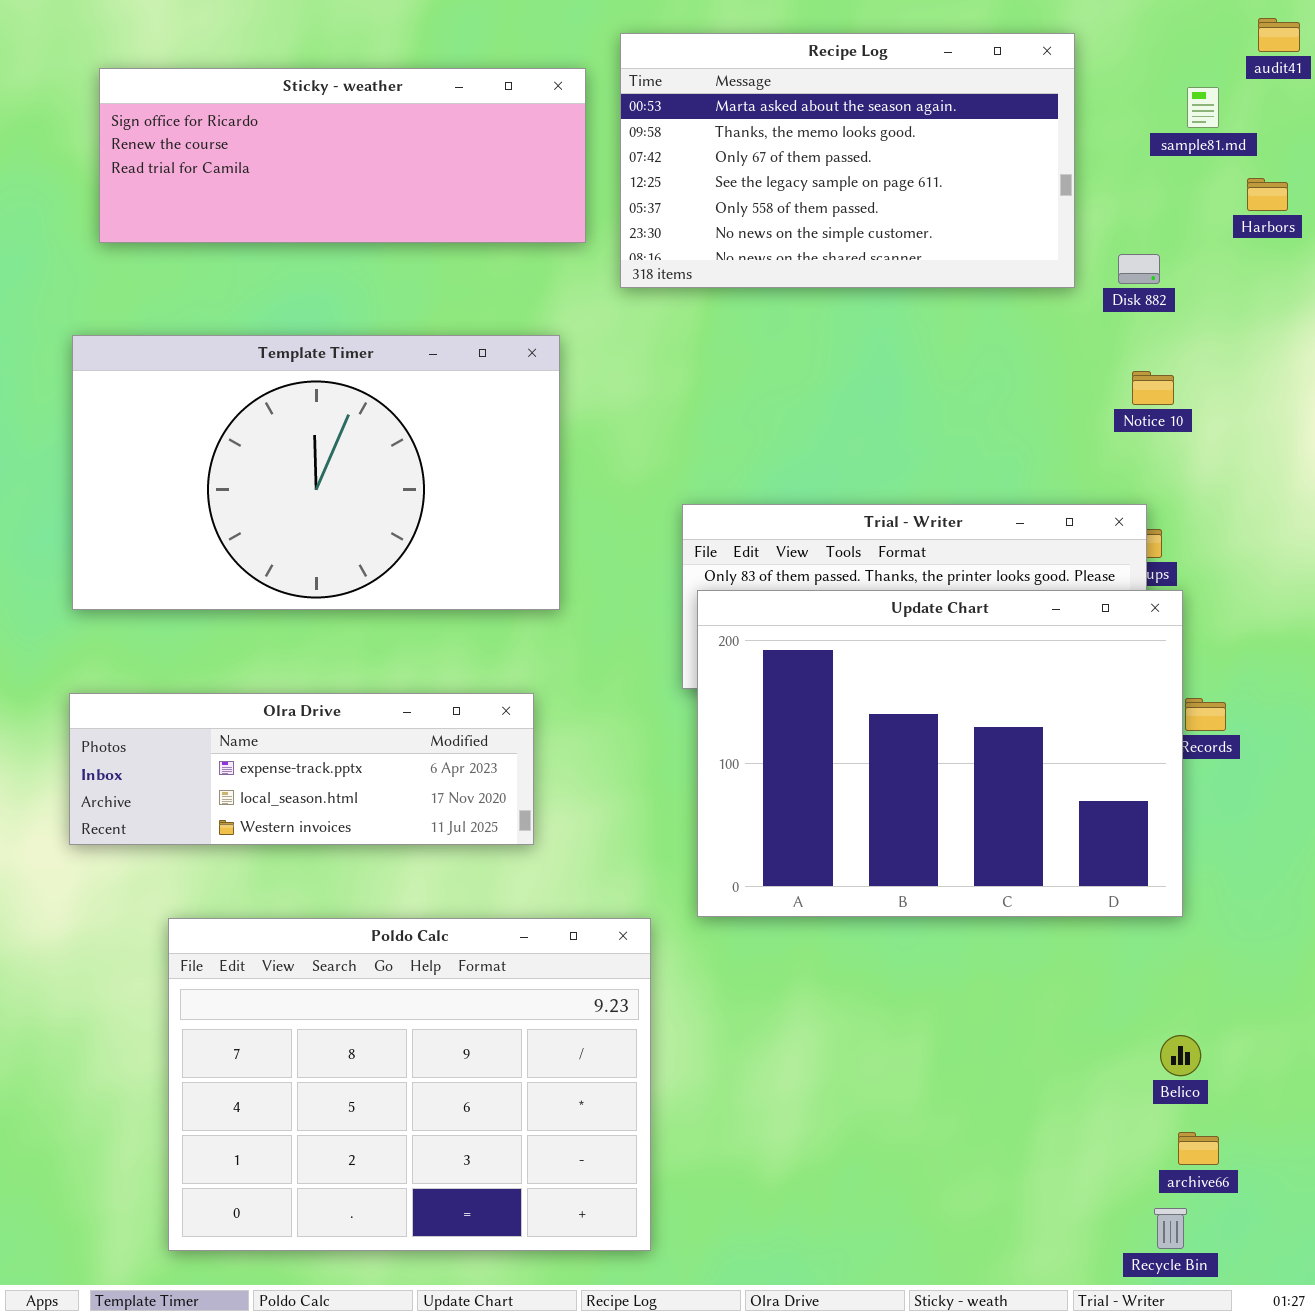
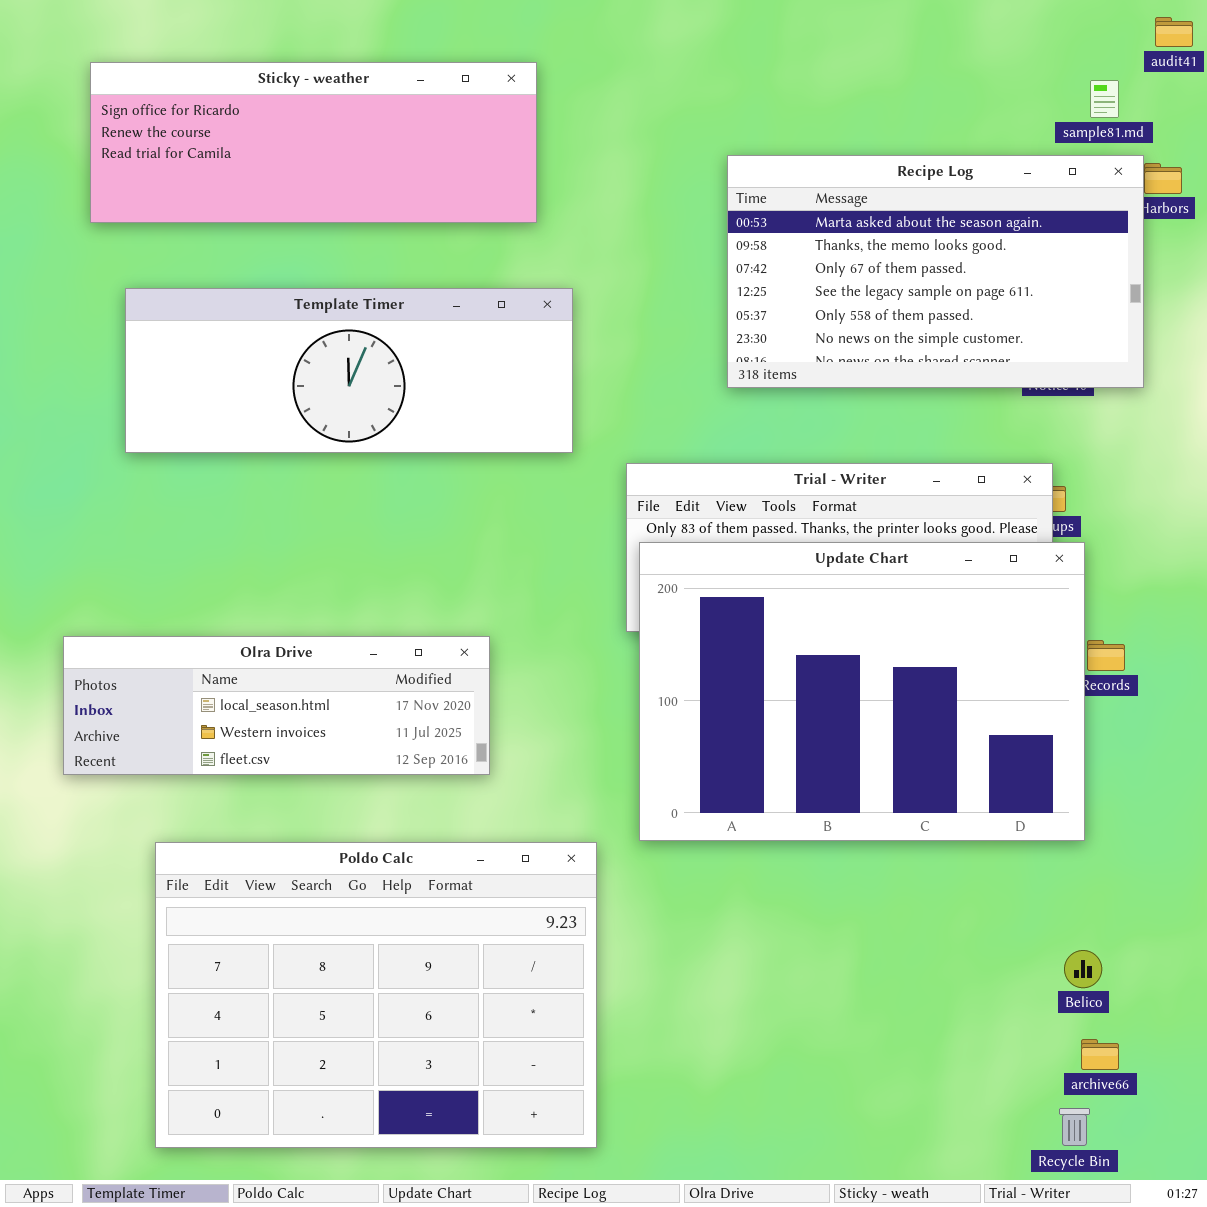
Recipe Log: [620,33,1075,288] -> [727,155,1144,388], moved
Template Timer: [72,335,560,610] -> [125,288,573,453], moved, resized
Olra Drive: [69,693,534,845] -> [63,636,490,775], scrolled down 1 row

